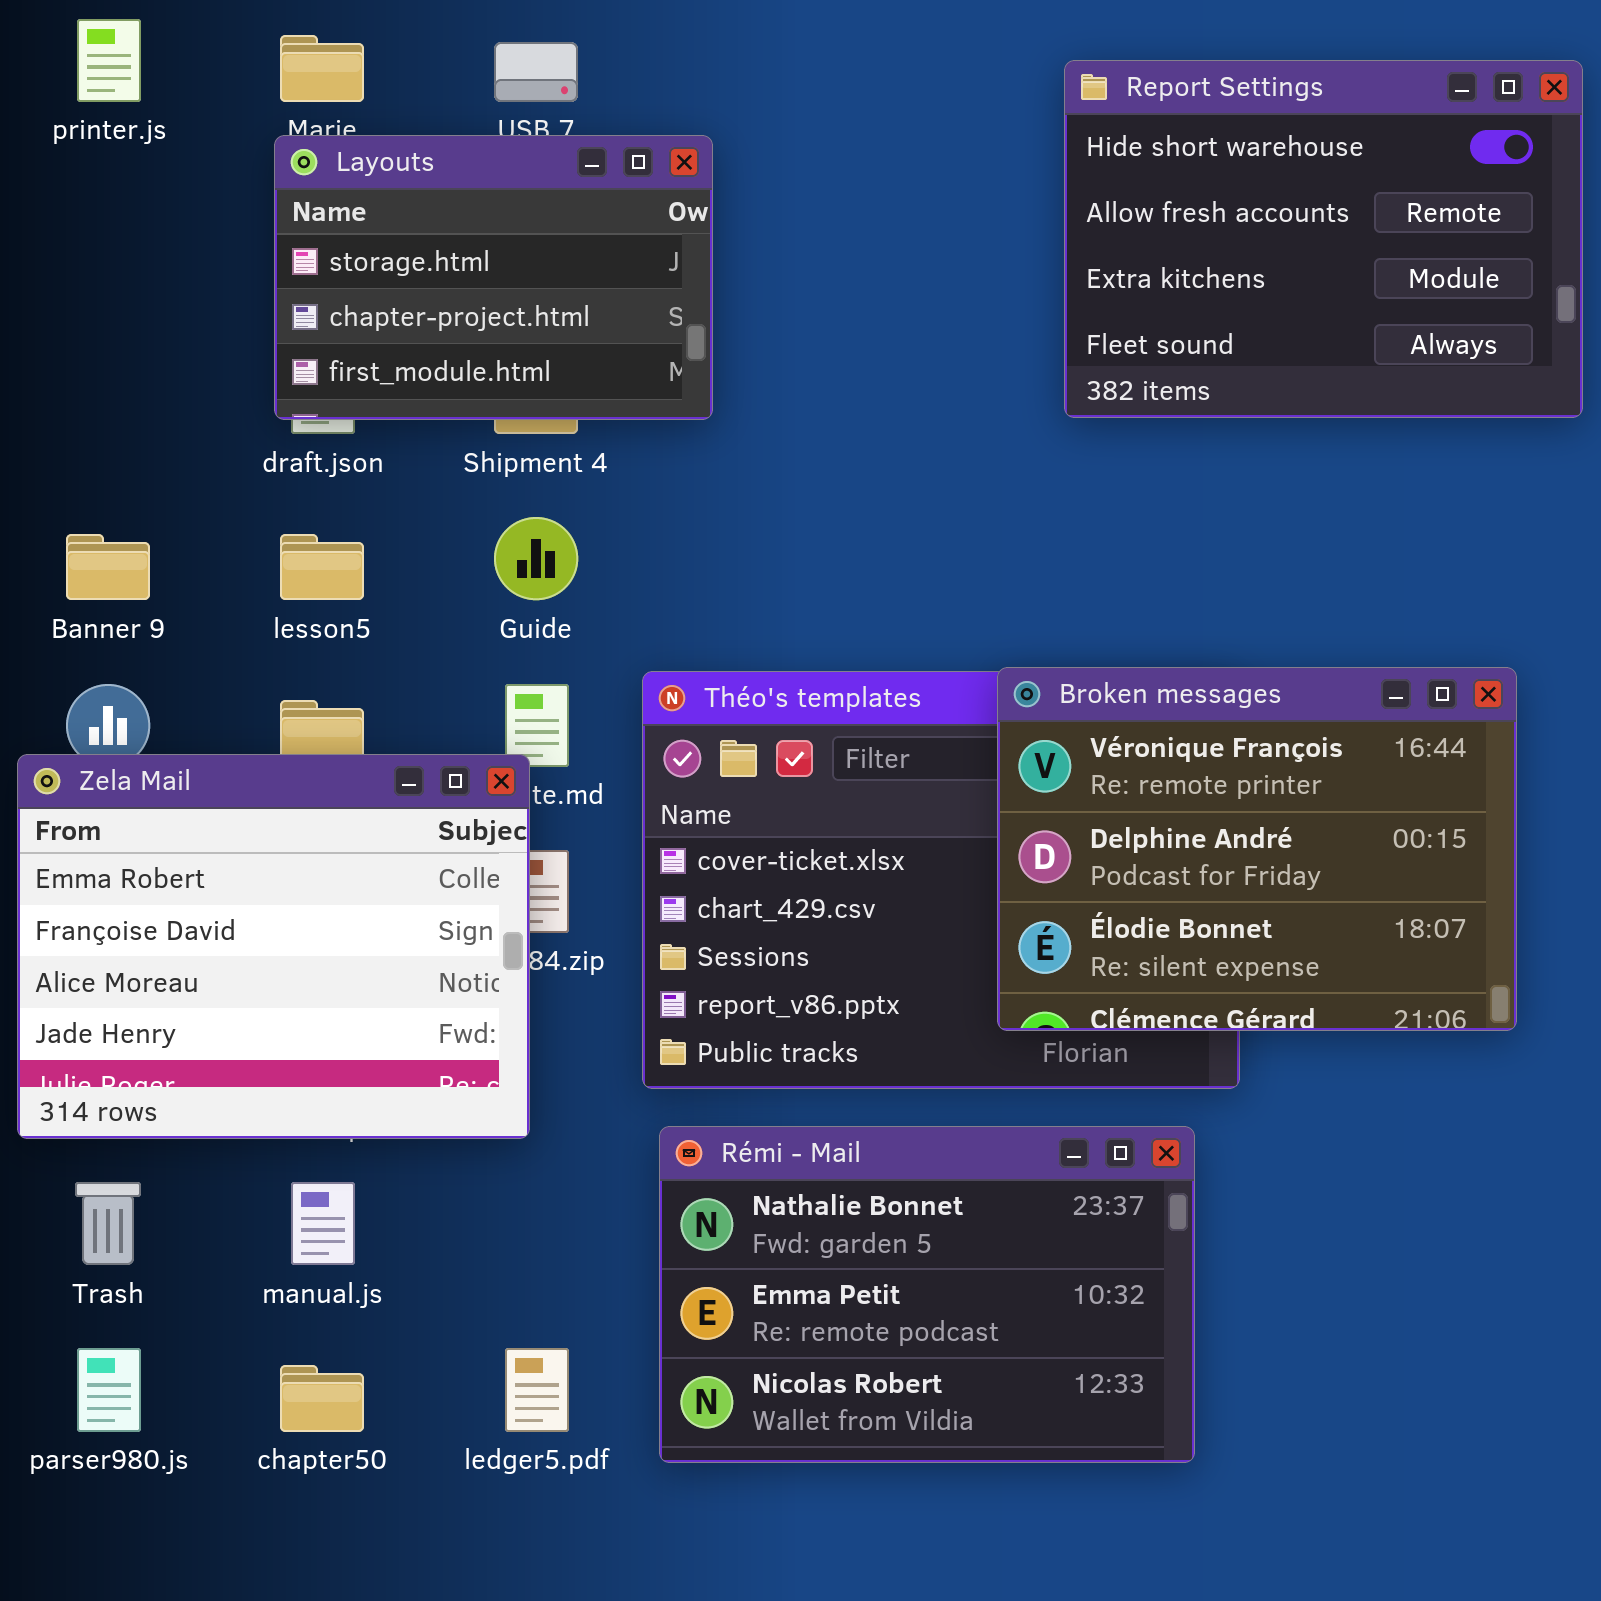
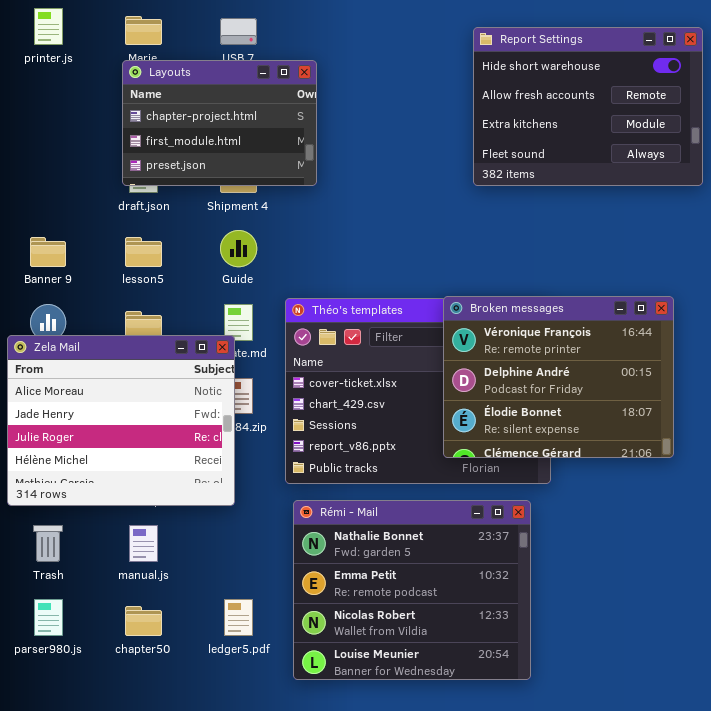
Layouts: [274,135,713,420] -> [122,60,317,186], scrolled down 1 row
Zela Mail: [17,754,530,1139] -> [7,335,235,506], scrolled down 2 rows
Rémi - Mail: [659,1126,1195,1463] -> [293,500,531,680], resized

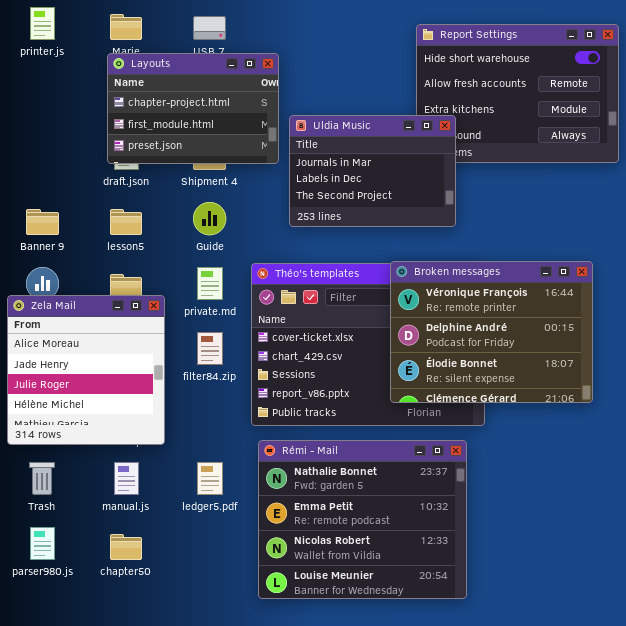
Uldia Music: none -> [289,115,456,227], opened
Zela Mail: [7,335,235,506] -> [7,295,165,445], resized
ledger5.pdf: [224,599,253,636] -> [197,462,223,495], moved

